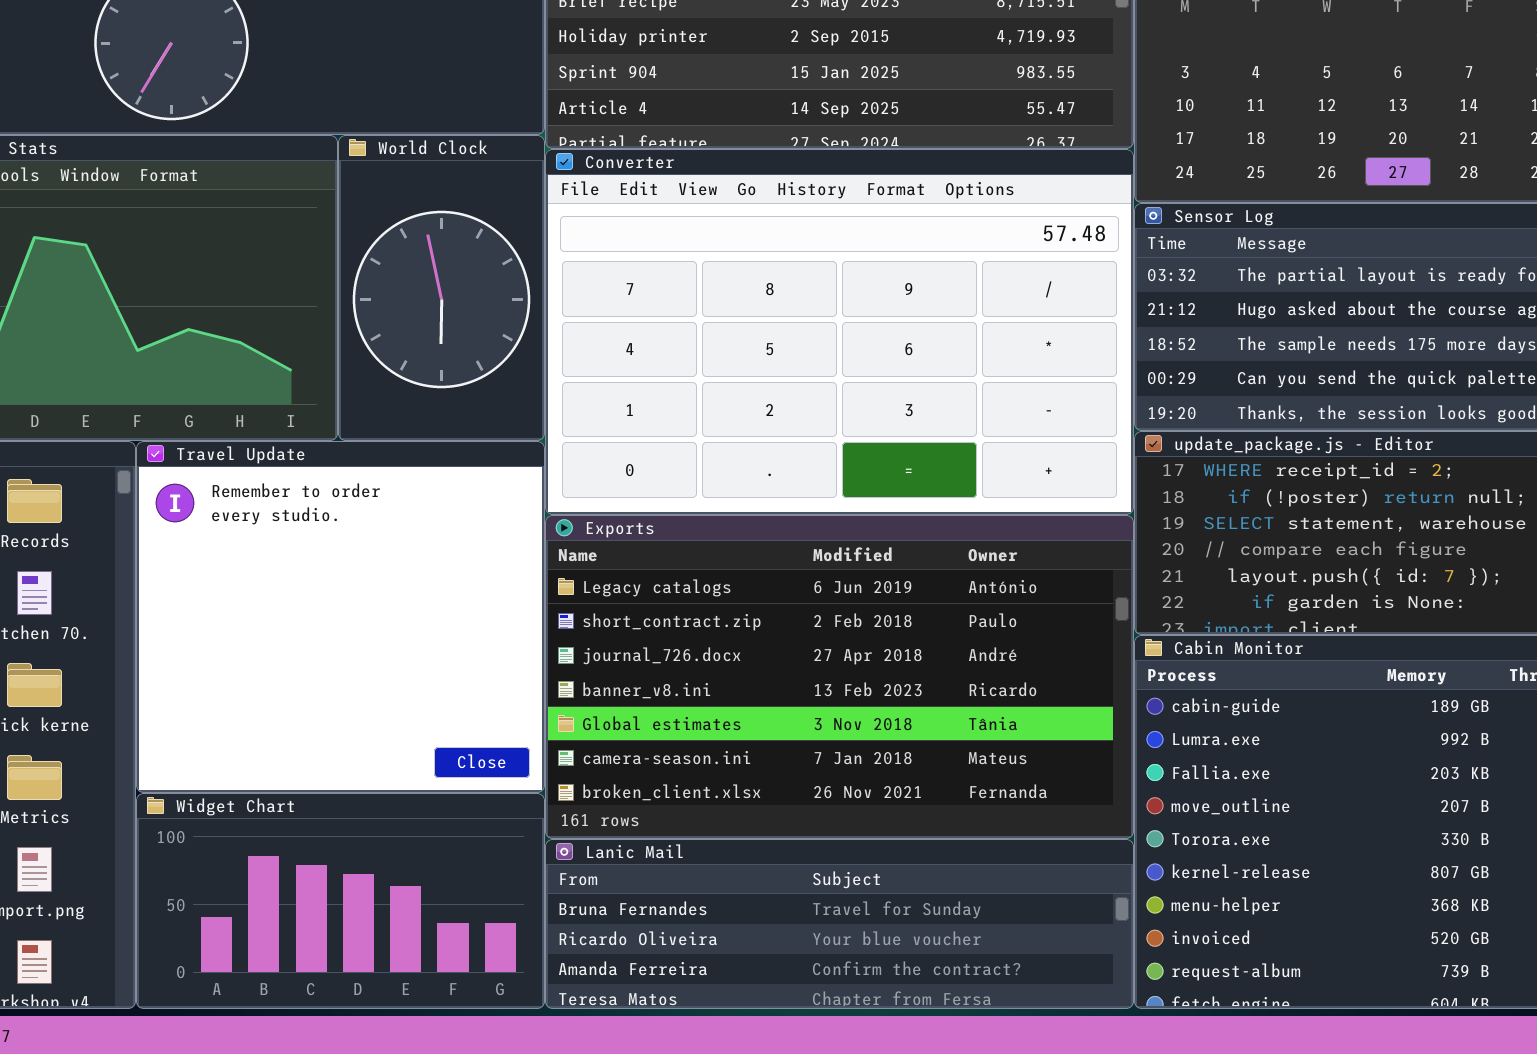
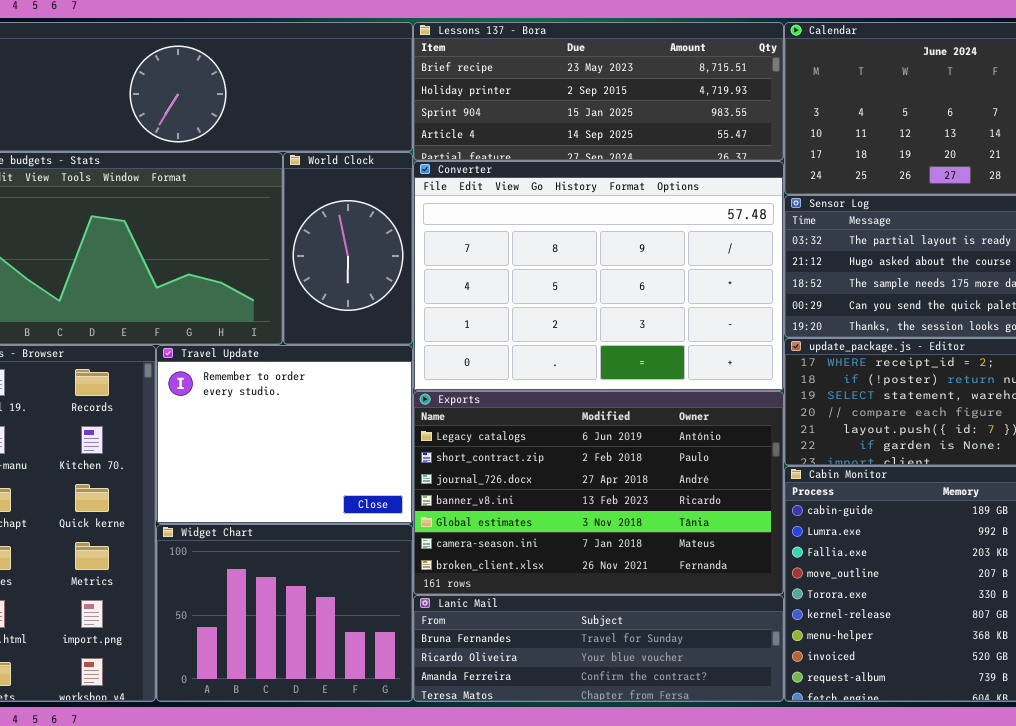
Travel Update: [136,441,545,793] -> [156,345,413,524], resized
Widget Chart: [136,793,545,1009] -> [156,524,413,702], resized

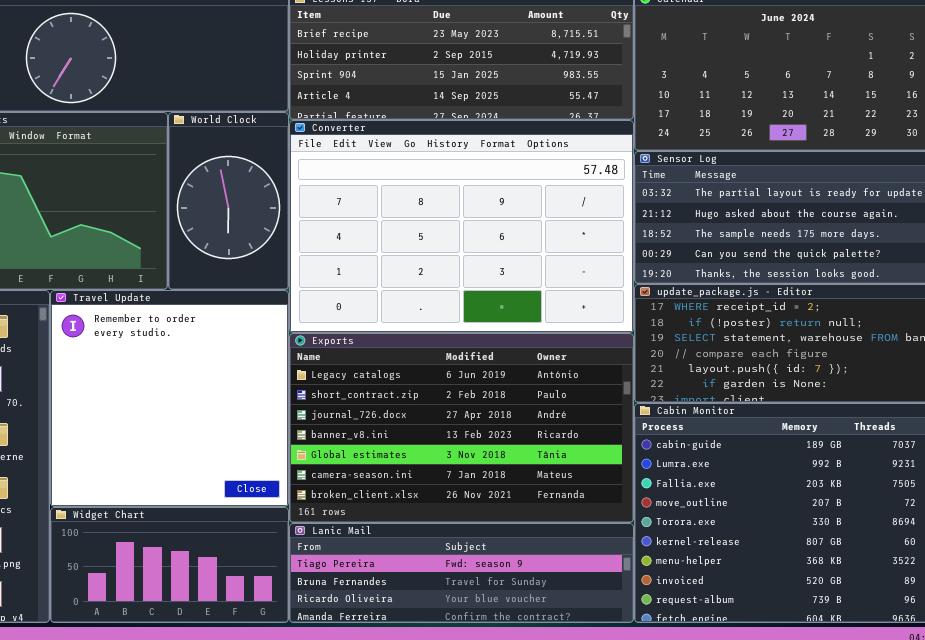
Travel Update: [156,345,413,524] -> [50,290,289,507], resized
Widget Chart: [156,524,413,702] -> [50,507,289,623], resized
Lanic Mail: [413,595,784,702] -> [289,523,634,623], scrolled up 1 row

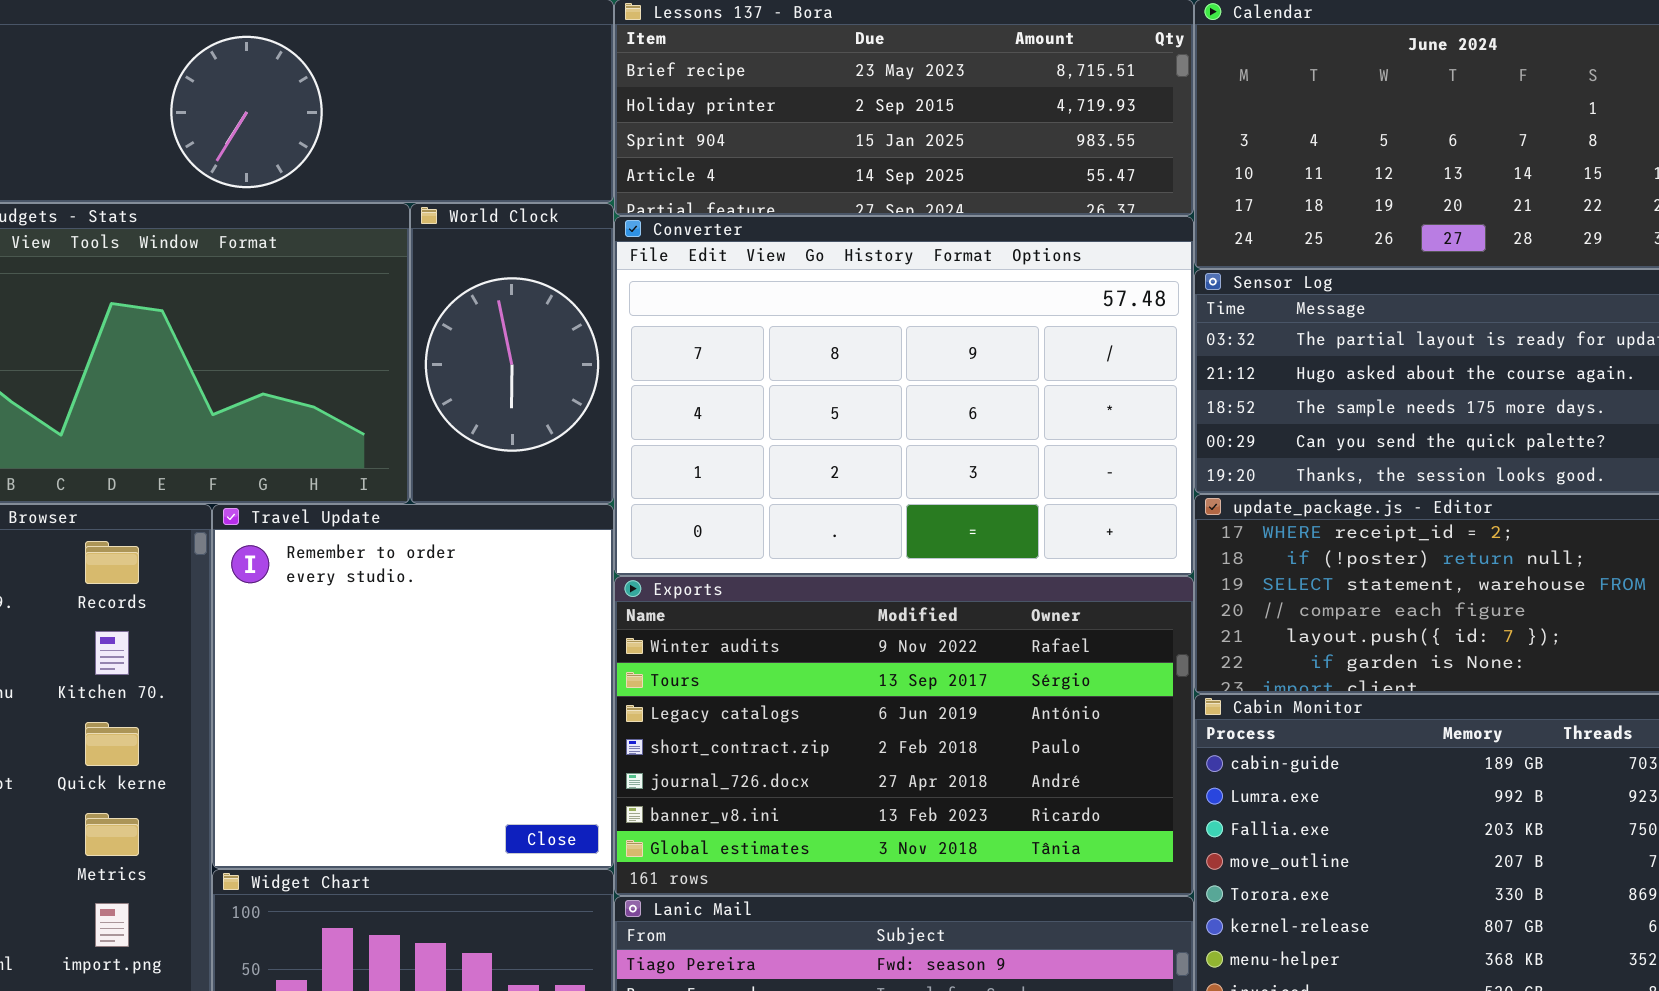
Exports: [289,333,634,523] -> [614,576,1194,896], scrolled up 2 rows

